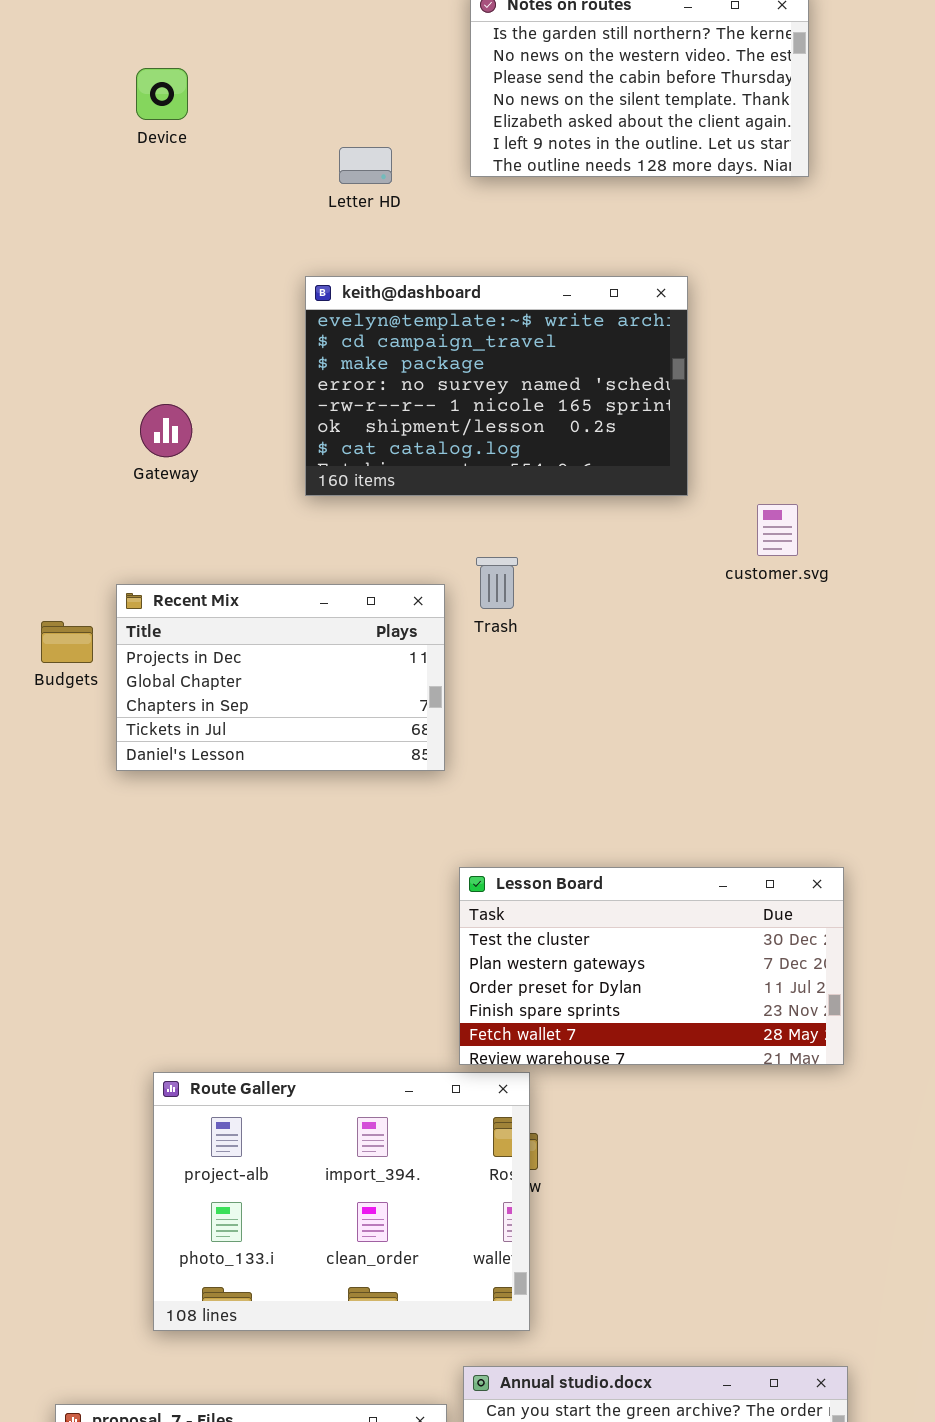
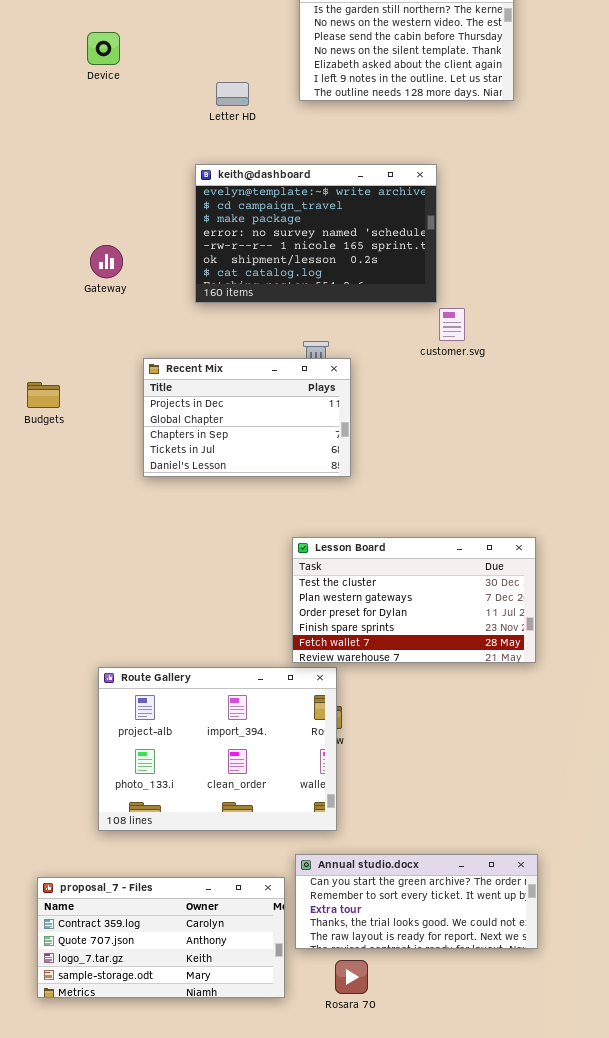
customer.svg: [757,504,798,556] -> [439,308,465,341], moved
Recent Mix: [116,584,445,771] -> [143,358,351,477], moved

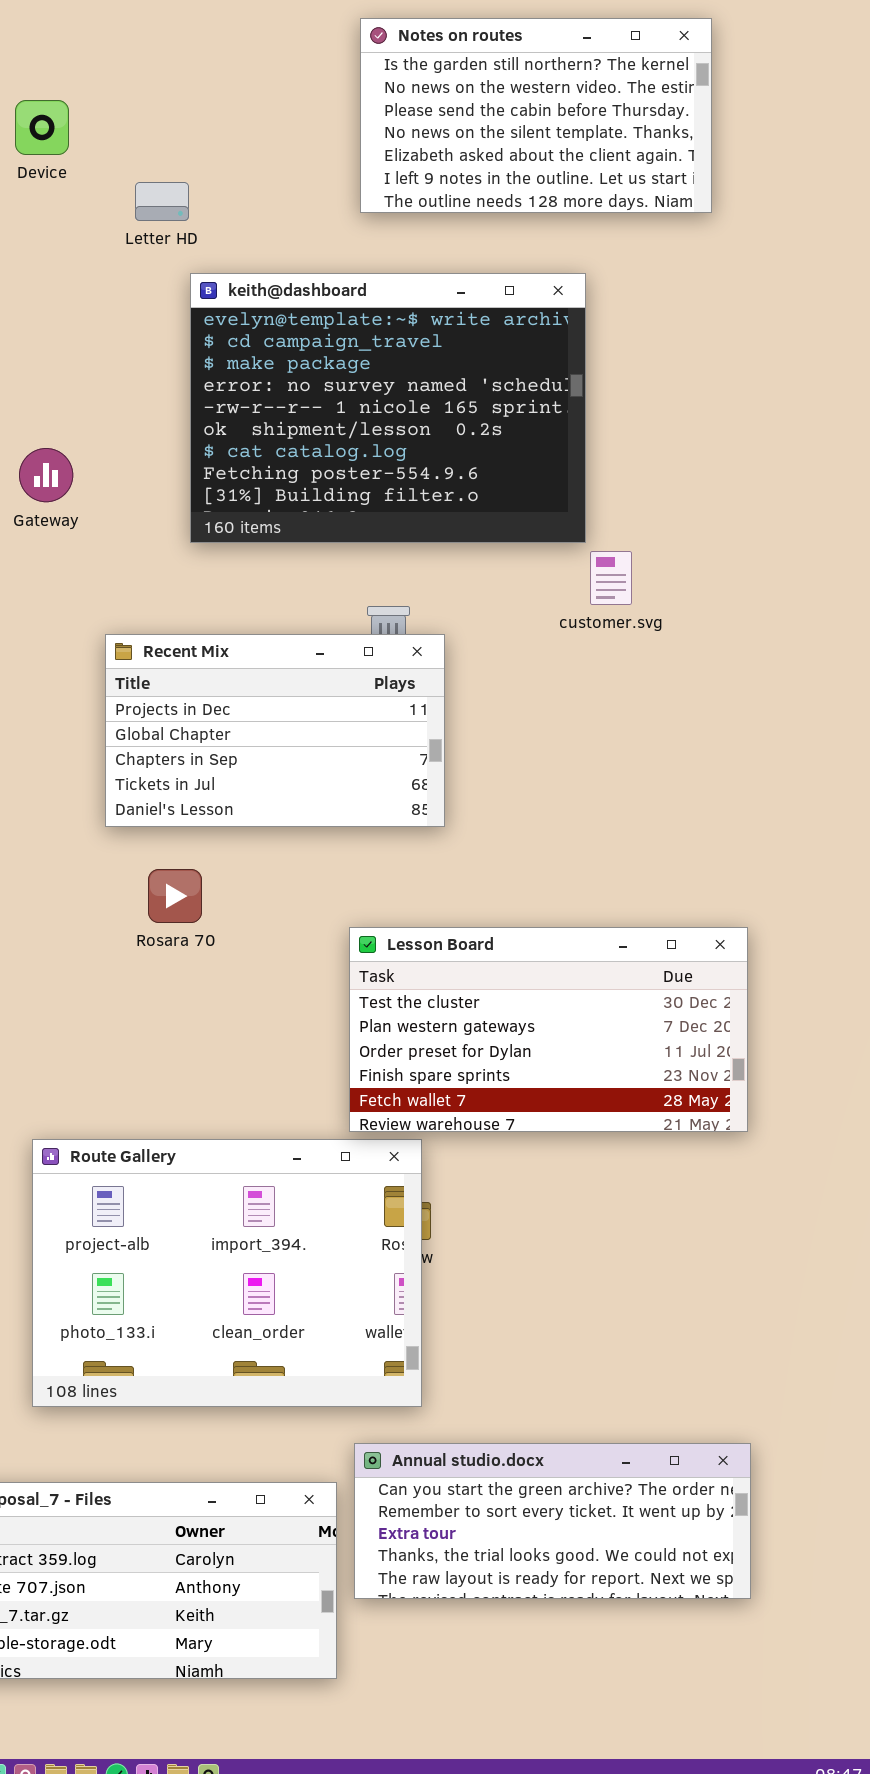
Letter HD: [216,82,249,106] -> [135,182,189,221], moved
keith@dashboard: [195,164,437,303] -> [190,273,586,543], resized
Rosara 70: [335,960,368,994] -> [148,869,202,923], moved

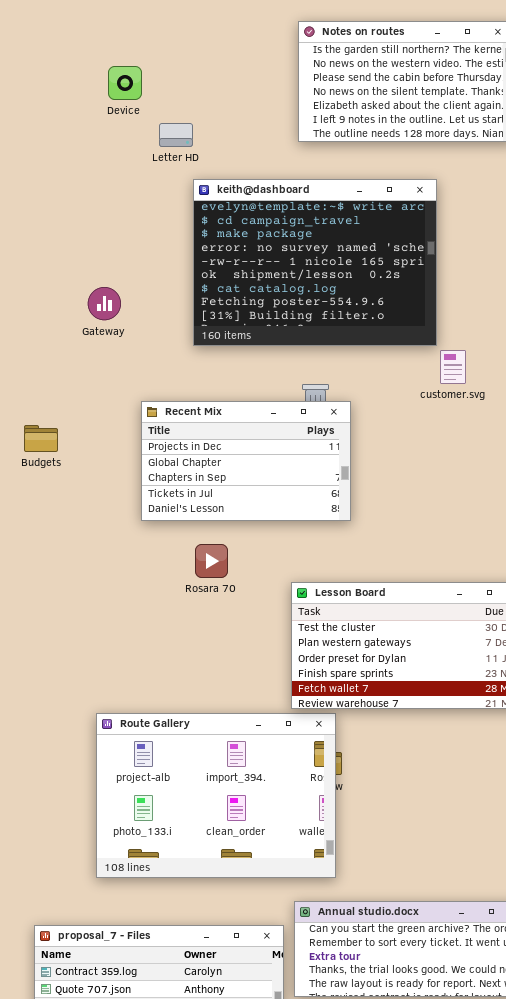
Device: [15,100,69,155] -> [108,66,142,100], moved
Rosara 70: [148,869,202,923] -> [195,544,228,578], moved

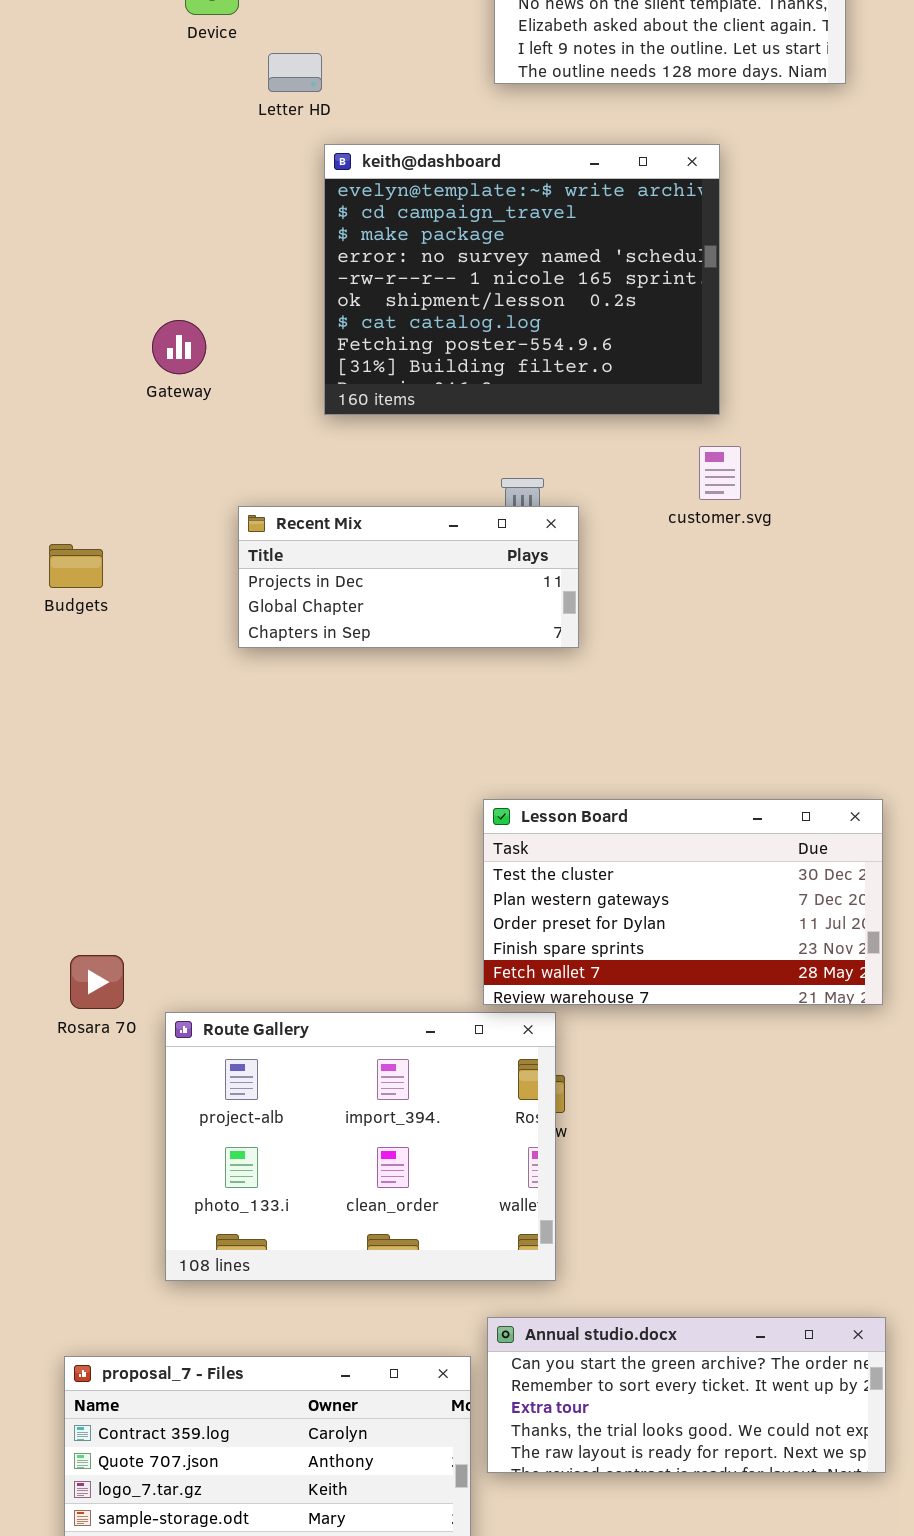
customer.svg: [440,350,466,384] -> [699,446,741,500], moved
Recent Mix: [141,401,351,521] -> [238,506,579,648], resized
Rosara 70: [195,544,228,578] -> [70,955,124,1009], moved

